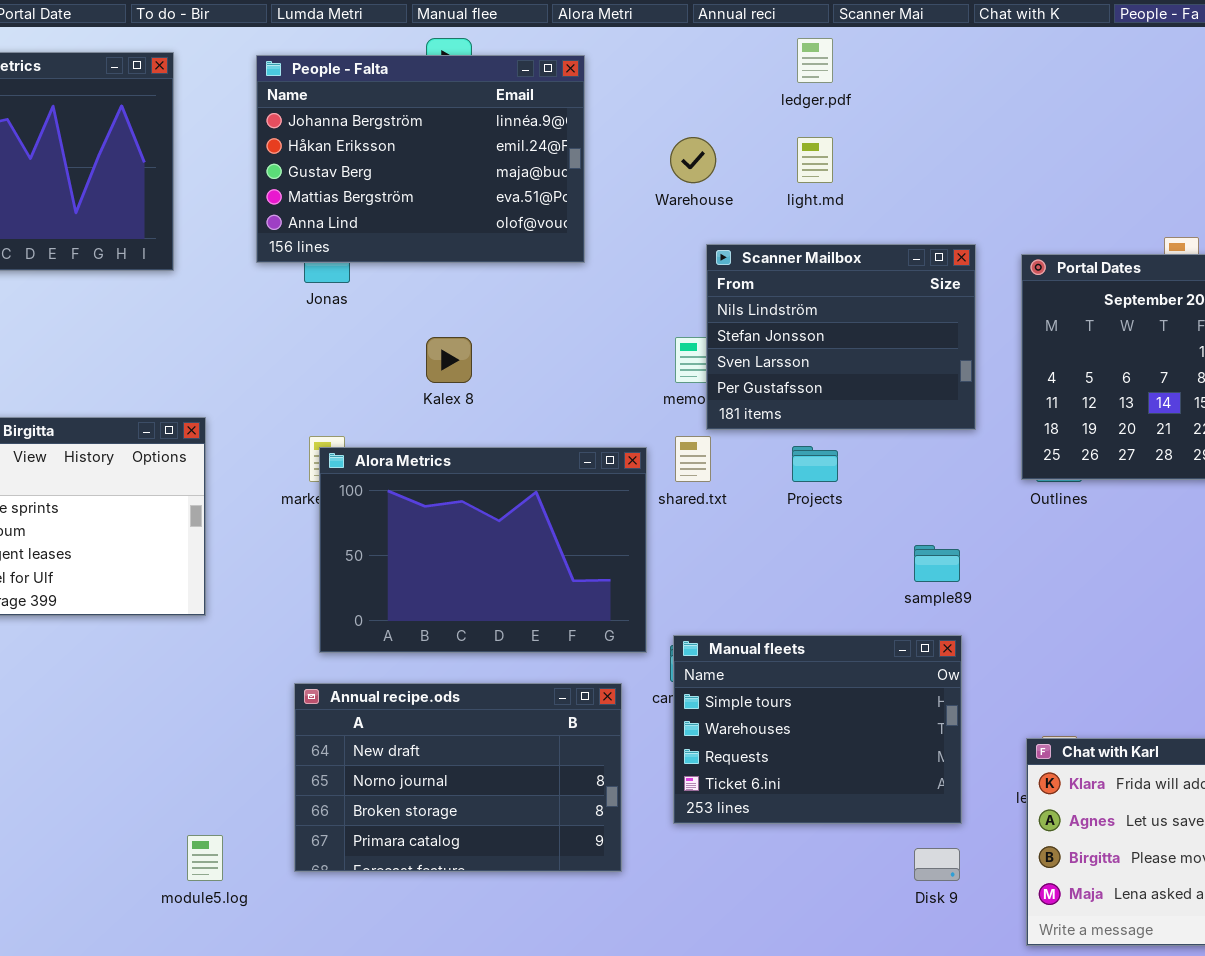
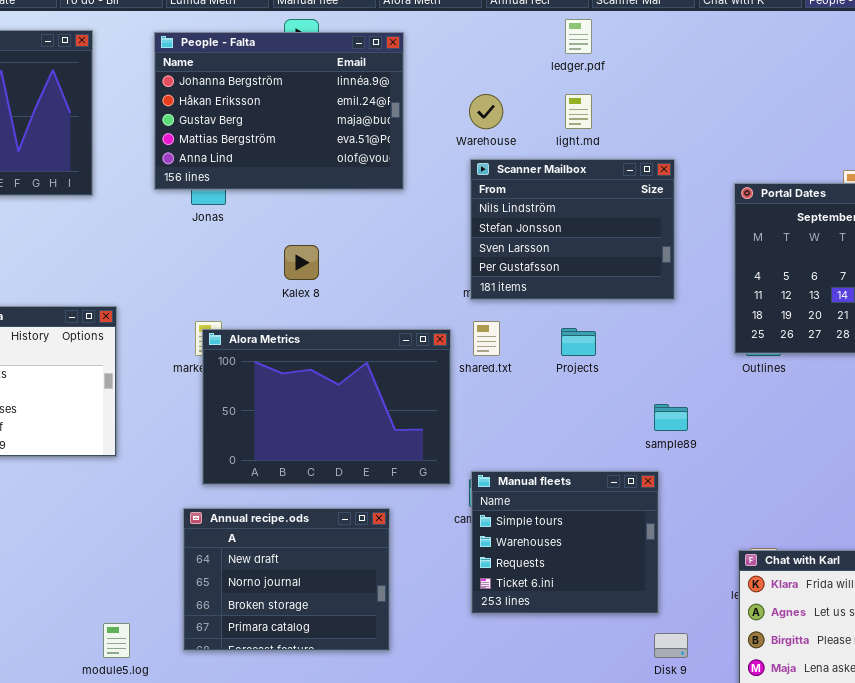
Scanner Mailbox: [706,244,976,430] -> [470,159,675,300], moved
Manual fleets: [673,635,962,824] -> [471,471,659,614], resized
Annual recipe.ods: [294,683,622,872] -> [183,508,390,651], resized

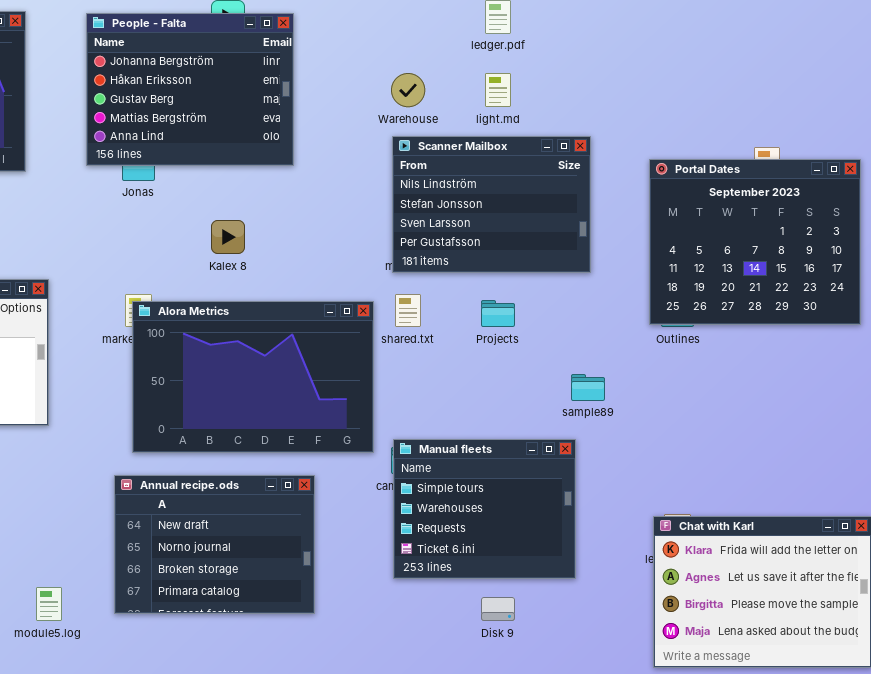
People - Falta: [154,32,404,190] -> [86,13,294,166], resized
Disk 9: [654,633,688,658] -> [481,597,515,621], moved

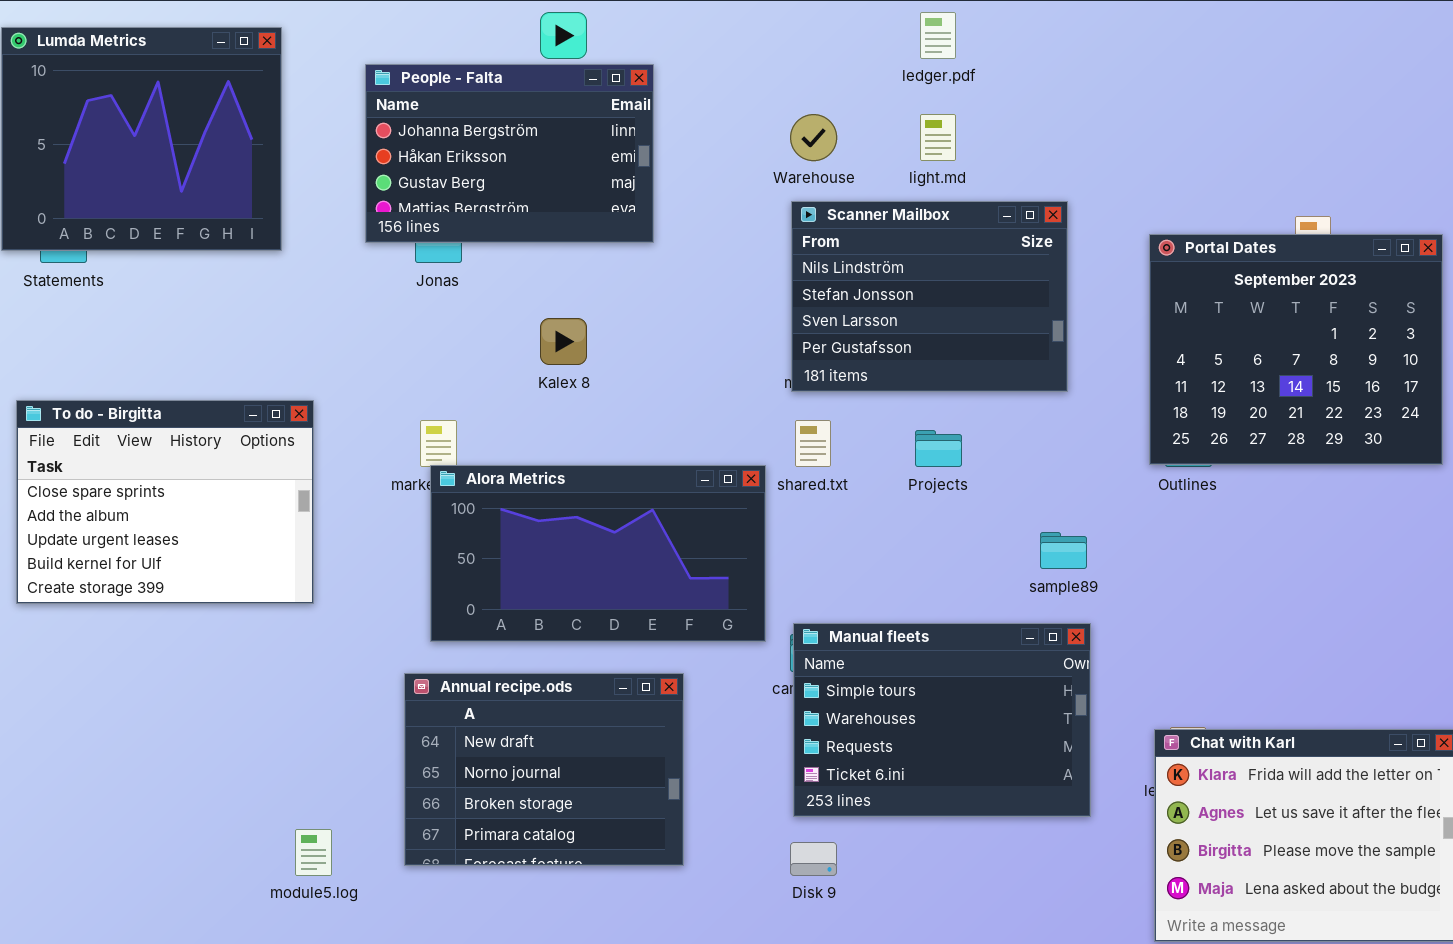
People - Falta: [86,13,294,166] -> [365,64,654,243], resized
Alora Metrics: [132,301,374,453] -> [430,465,766,642], resized
Manual fleets: [393,439,576,579] -> [793,623,1091,817], resized
Disk 9: [481,597,515,621] -> [790,842,837,876], moved

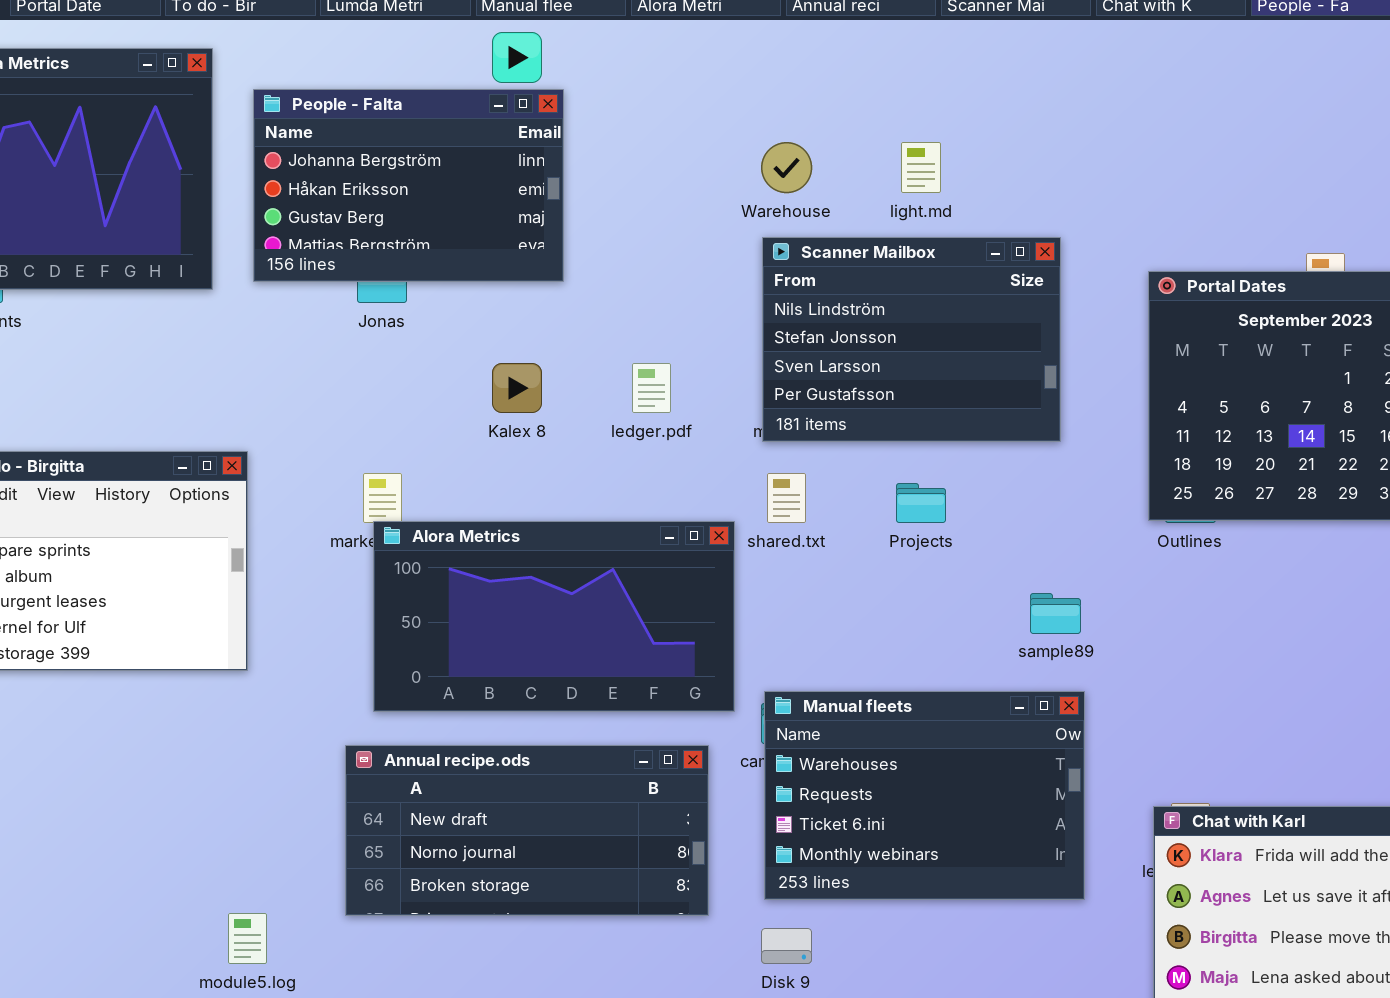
ledger.pdf: [920,12,956,59] -> [632,363,671,413], moved
People - Falta: [365,64,654,243] -> [253,89,564,282], moved
Manual fleets: [793,623,1091,817] -> [764,691,1085,900], scrolled down 1 row
Annual recipe.ods: [404,673,684,866] -> [345,745,709,916], resized

